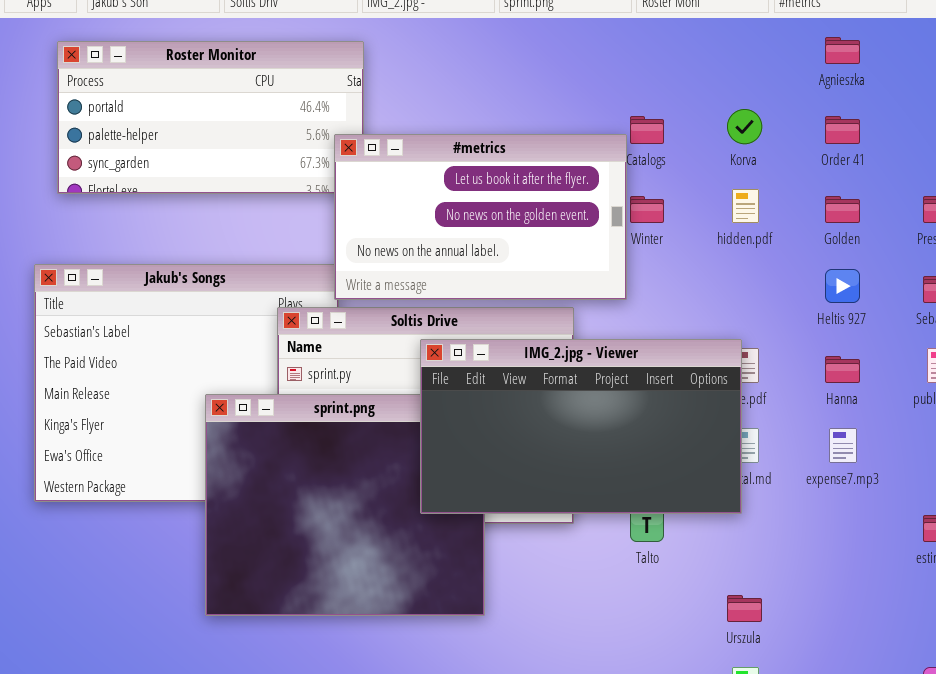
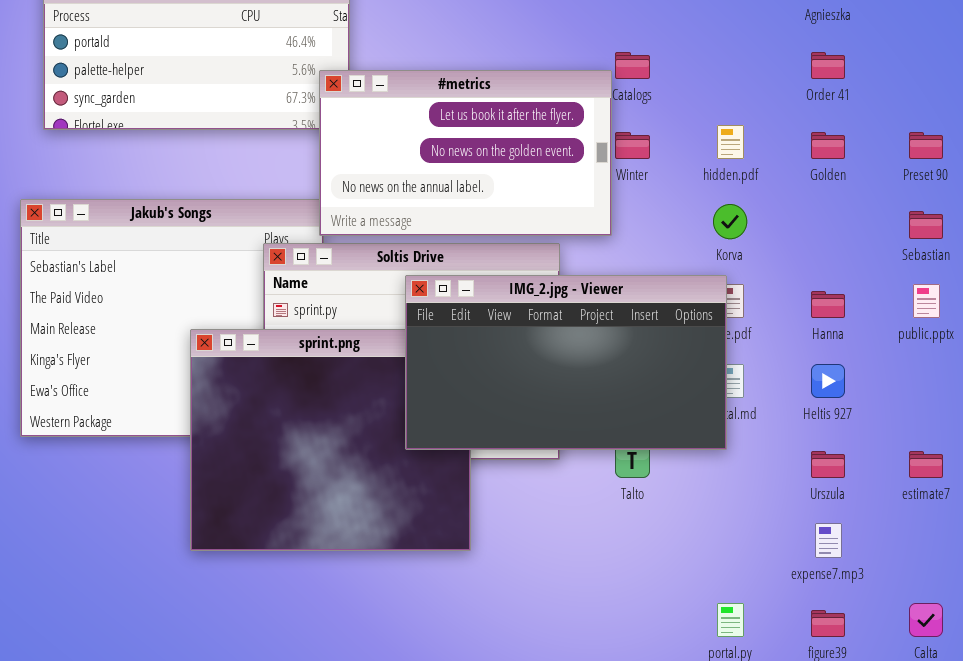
Korva: [727,109,762,144] -> [713,204,747,239], moved
Heltis 927: [825,269,860,303] -> [811,364,845,398], moved
expense7.mp3: [829,428,857,463] -> [815,523,842,558], moved
Urszula: [727,595,762,622] -> [811,451,845,478], moved

